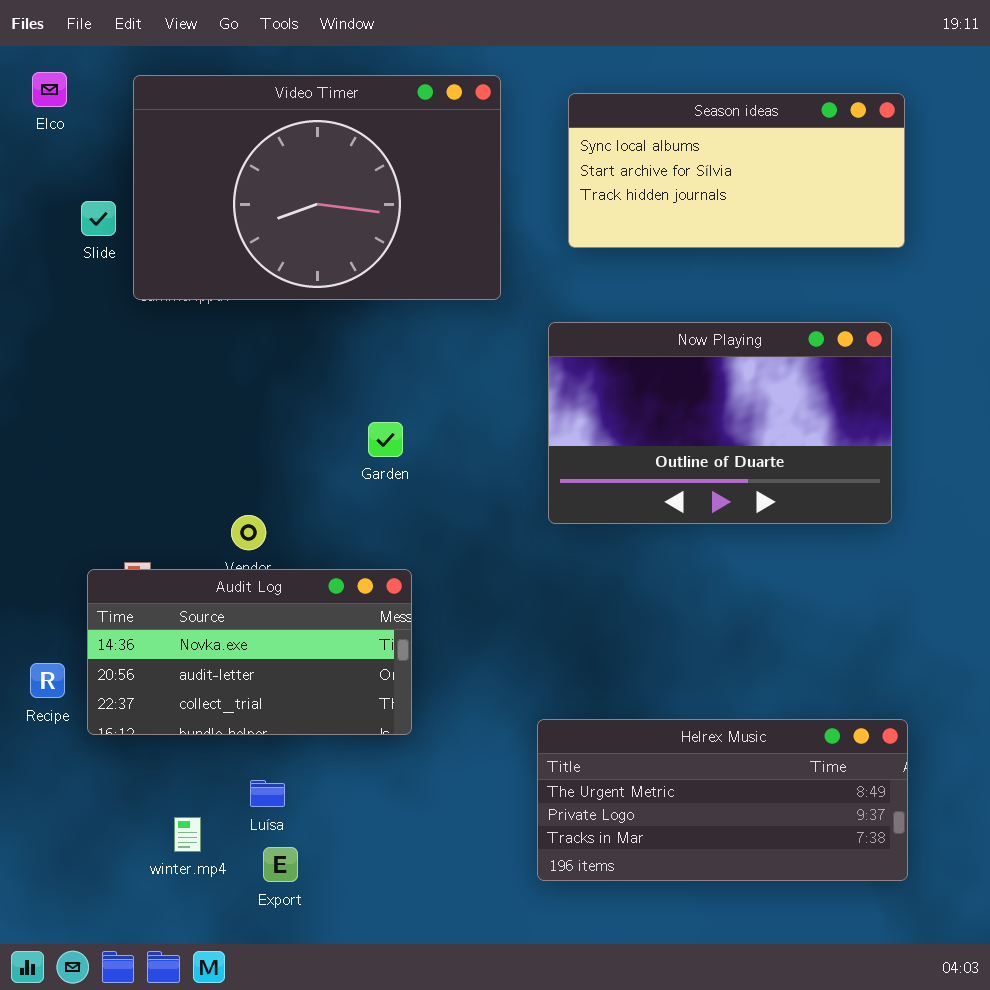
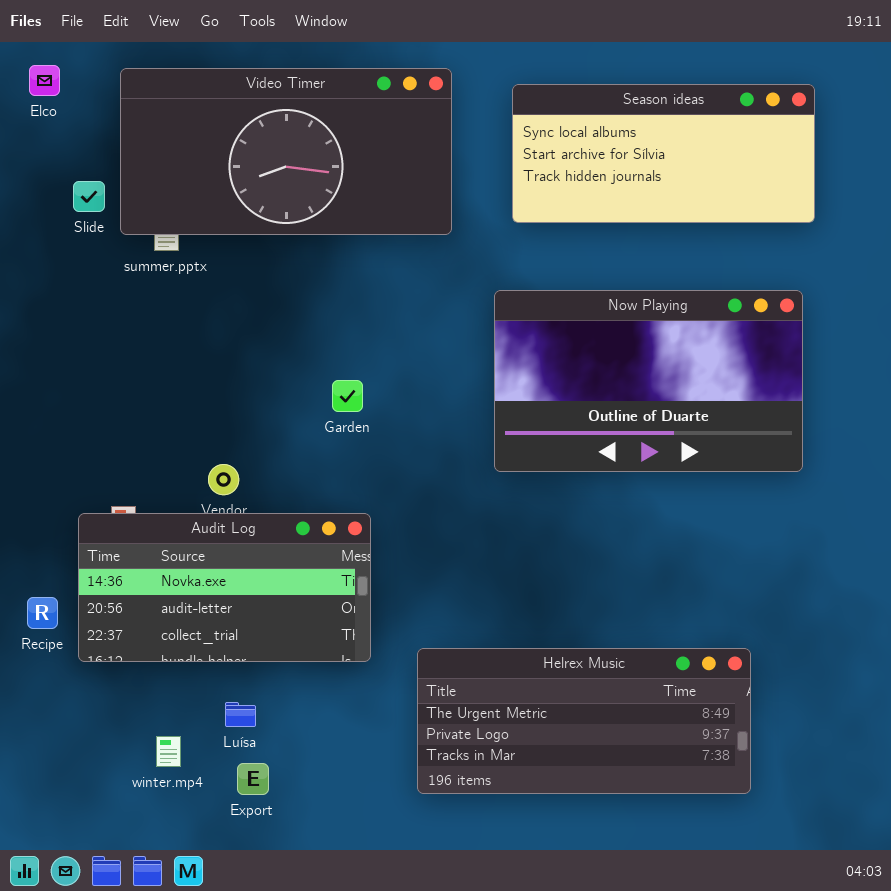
Video Timer: [133,75,501,300] -> [120,68,452,235], resized
Helrex Music: [537,719,908,881] -> [417,648,751,794], moved

